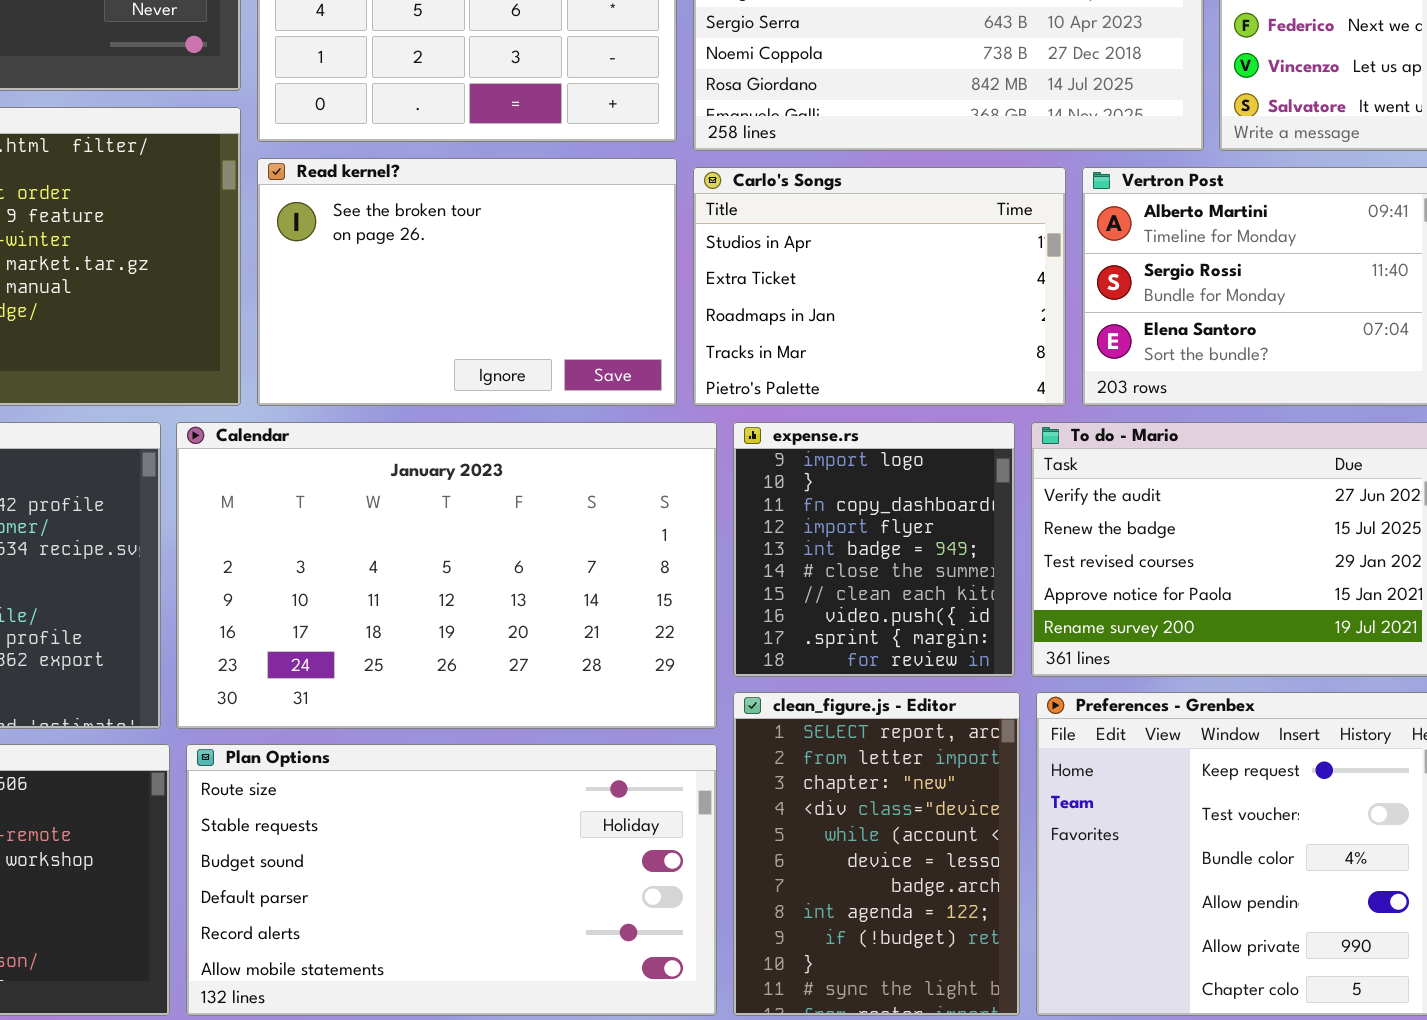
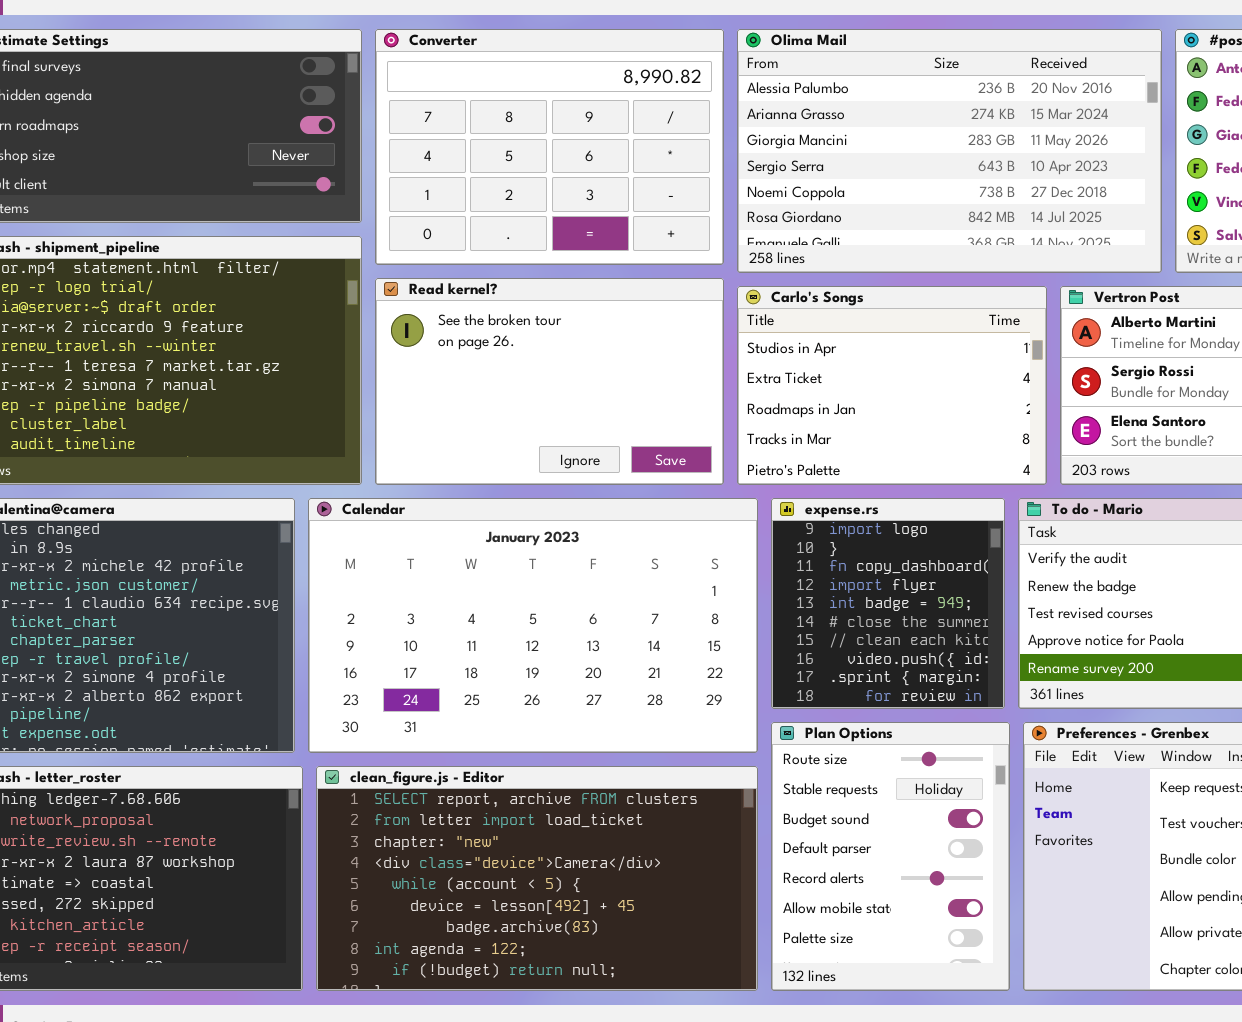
clean_figure.js - Editor: [733,692,1020,1016] -> [316,766,758,991], moved, resized
Plan Options: [186,744,717,1016] -> [771,722,1010,991], moved, resized

